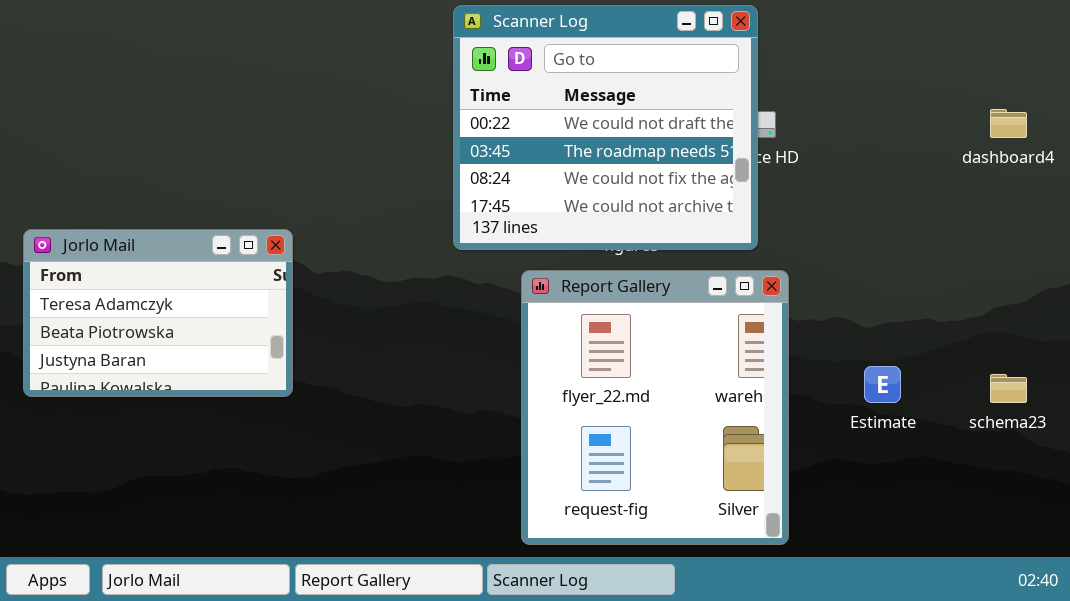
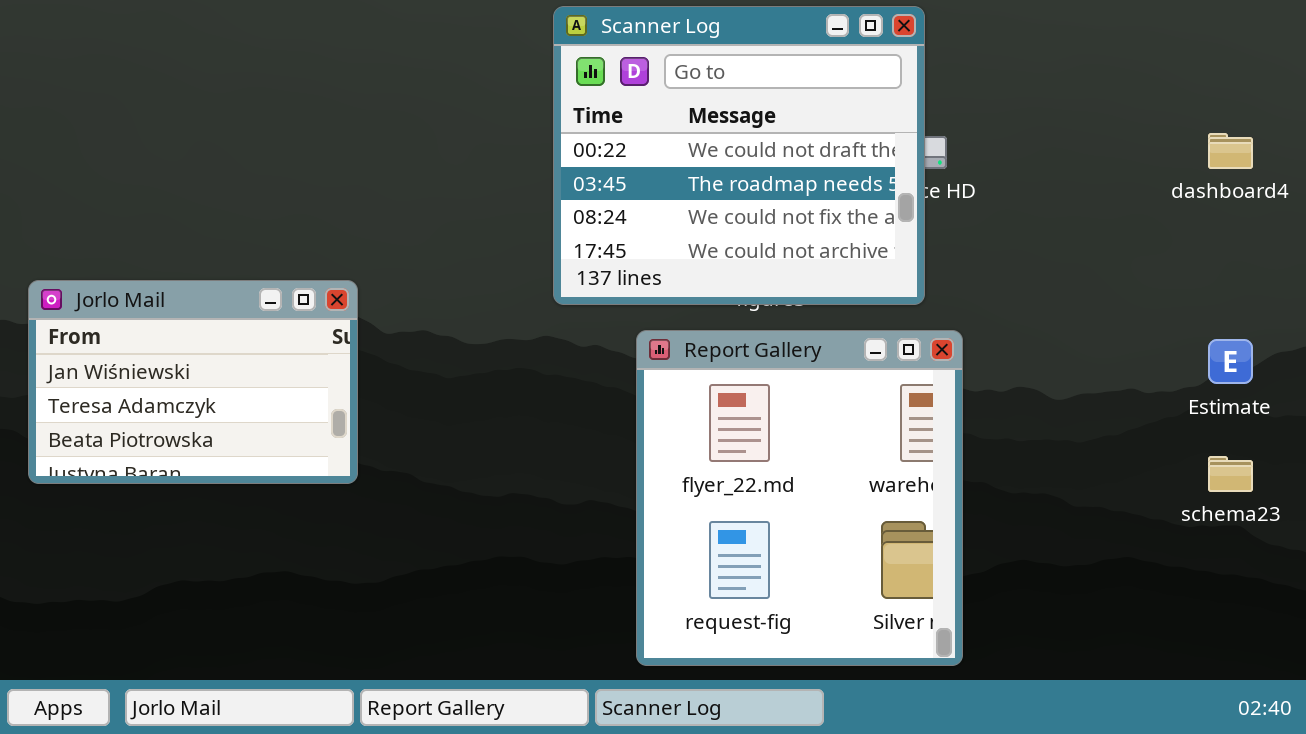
Jorlo Mail: [23,229,293,397] -> [28,280,358,484], scrolled up 1 row
Estimate: [864,366,901,403] -> [1208,339,1253,384], moved

